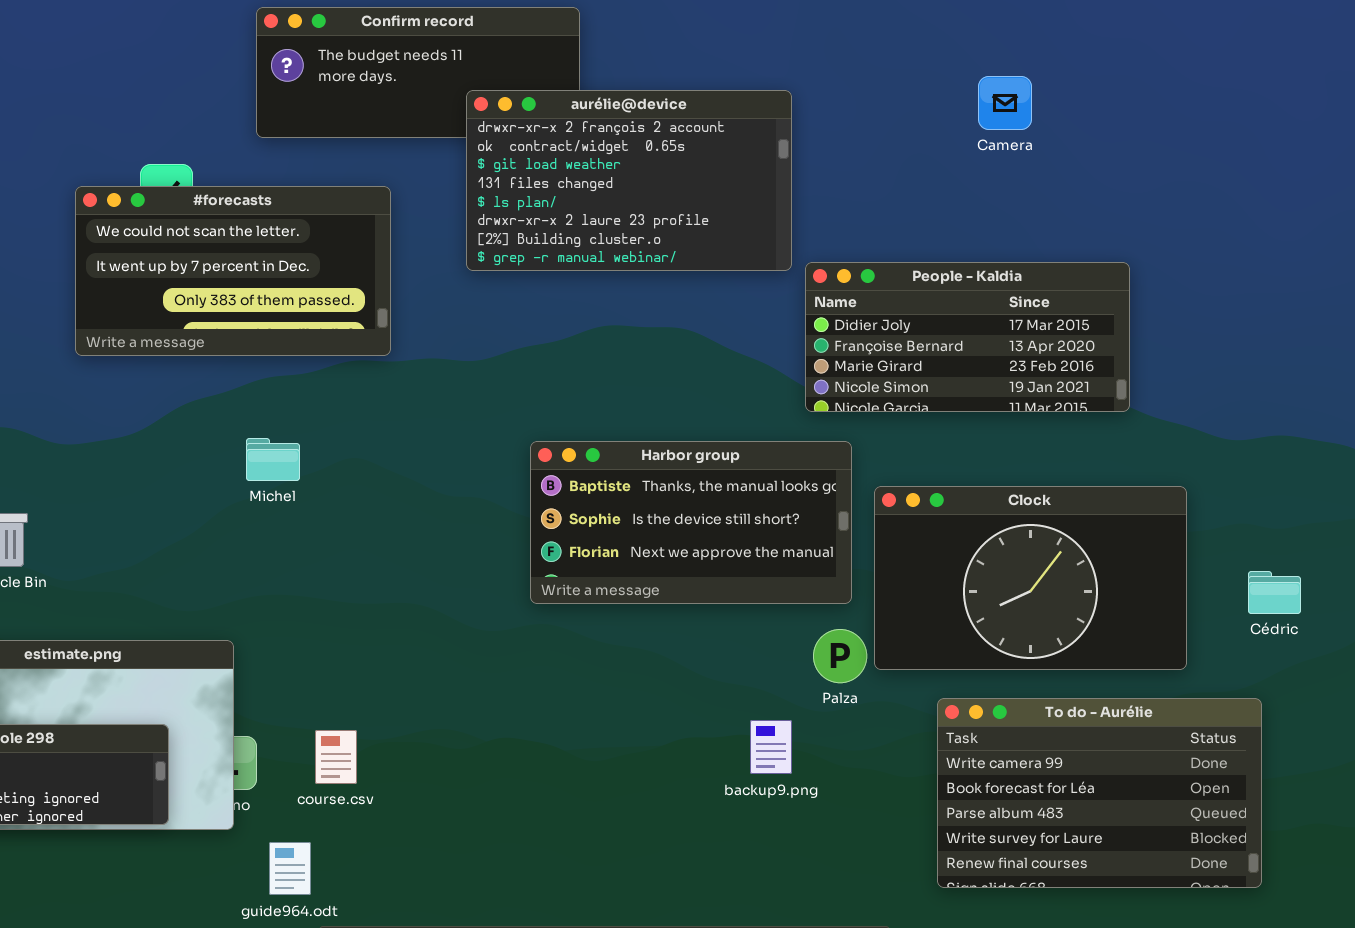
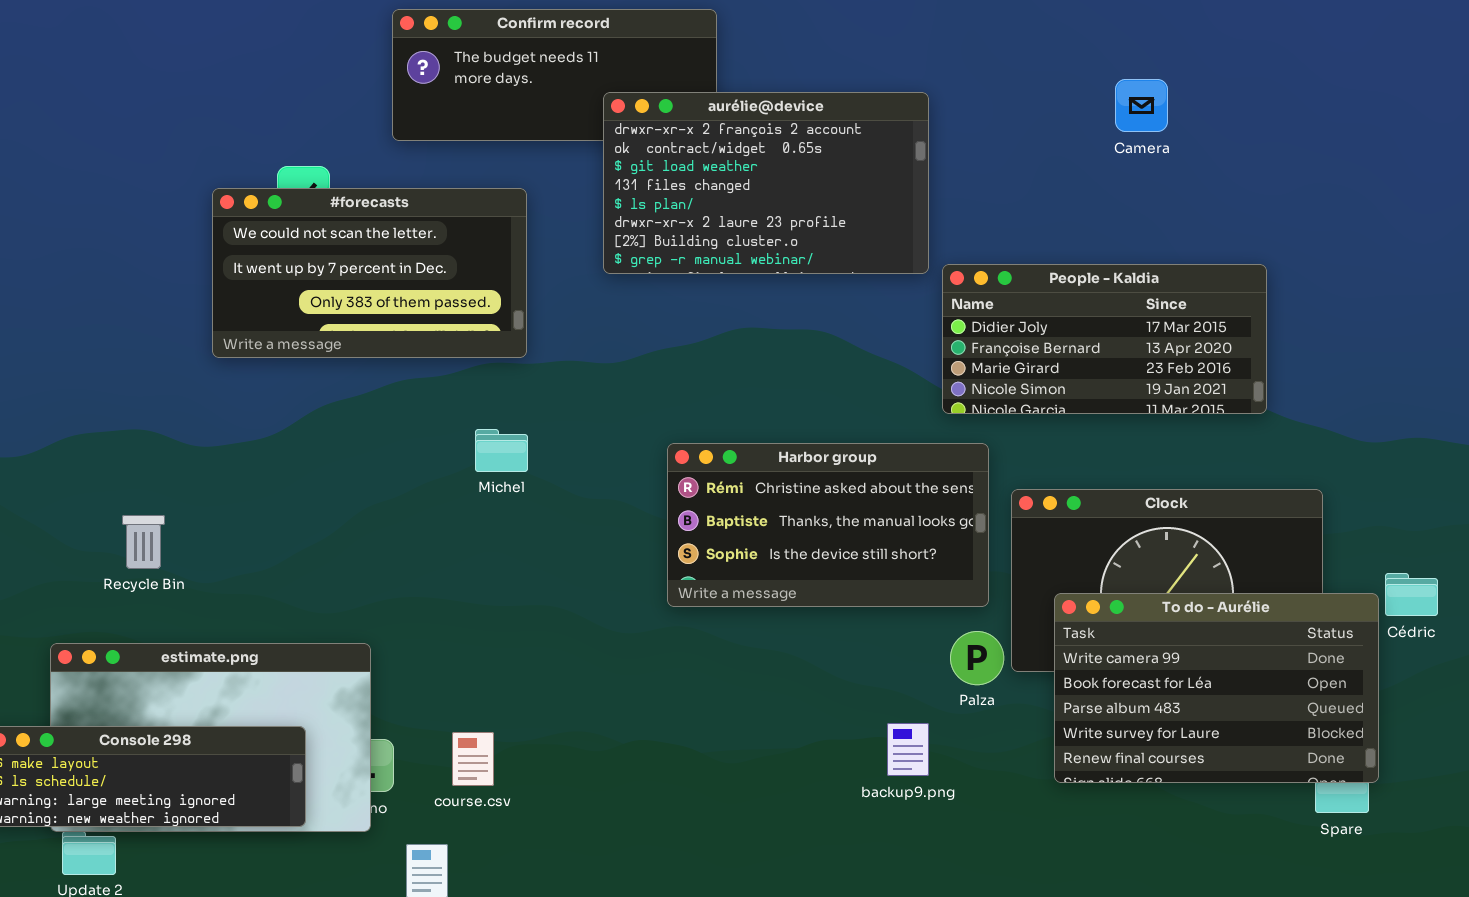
Michel: [246,438,300,481] -> [475,429,528,472], moved
Harbor group: [530,441,852,604] -> [667,443,989,607], scrolled up 1 row
To do - Aurélie: [937,698,1262,888] -> [1054,593,1379,783], moved

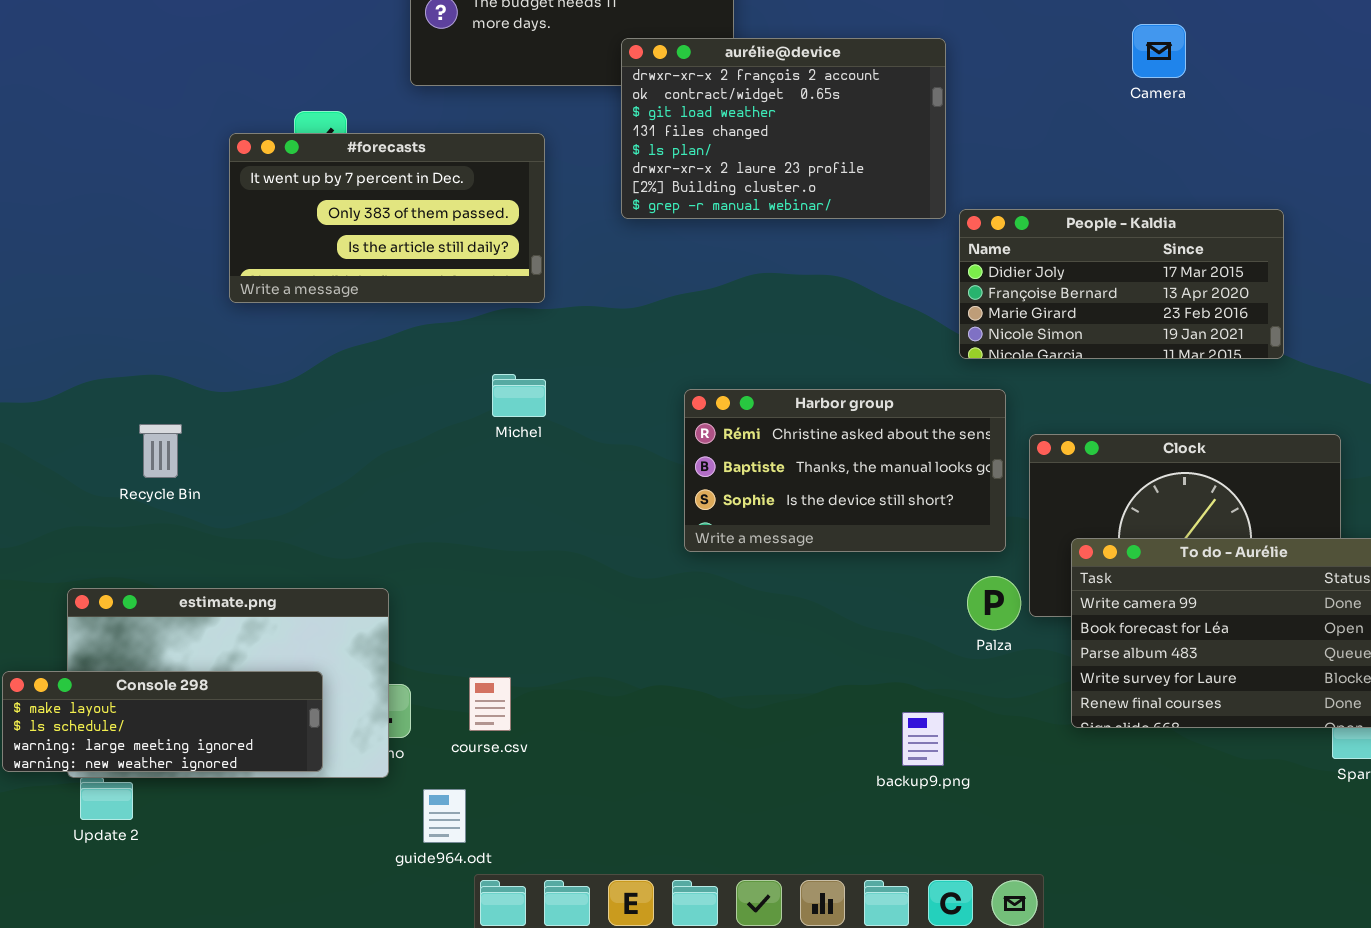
#forecasts: [212,188,527,358] -> [229,133,545,303], scrolled down 1 row
Recycle Bin: [122,515,165,569] -> [139,424,182,478], moved
backup9.png: [887,723,929,776] -> [902,712,944,766], moved

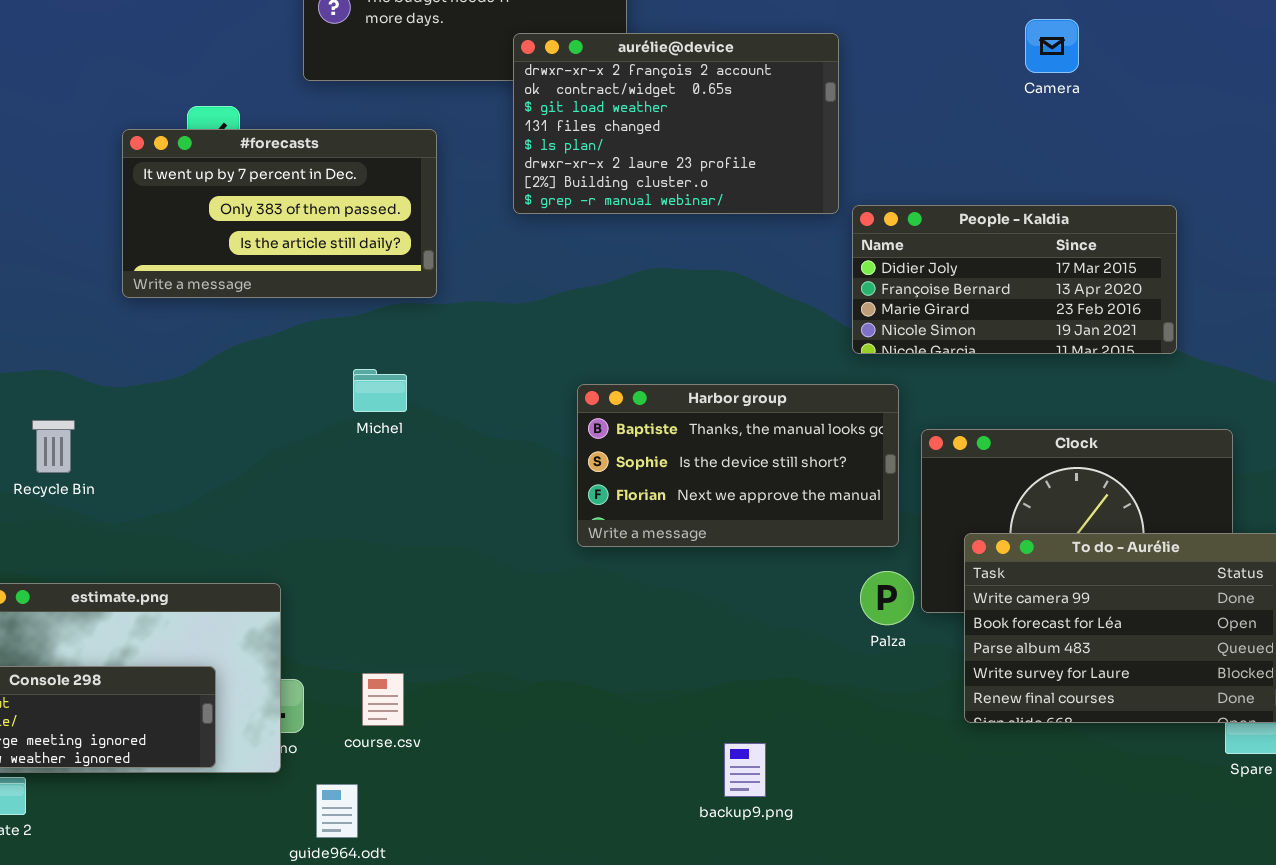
Michel: [492,374,546,417] -> [353,369,407,412], moved
Harbor group: [684,389,1006,552] -> [577,384,899,547], scrolled down 1 row
backup9.png: [902,712,944,766] -> [724,743,766,797], moved

